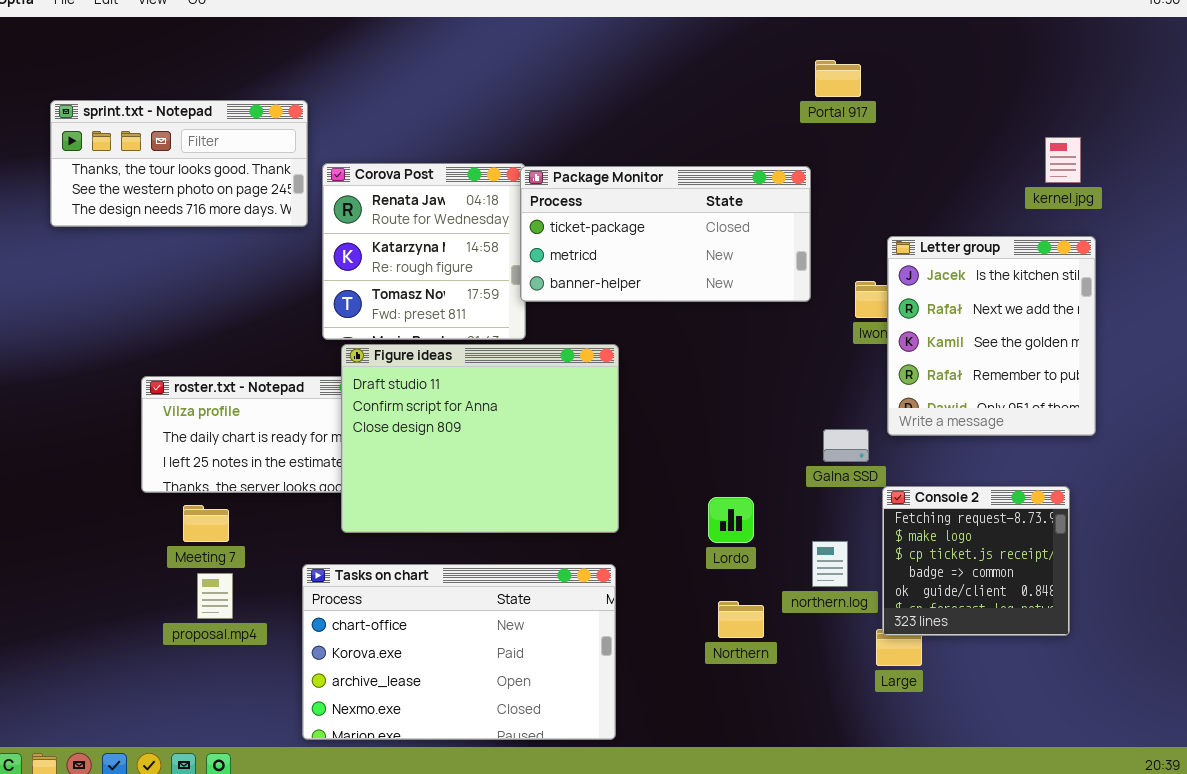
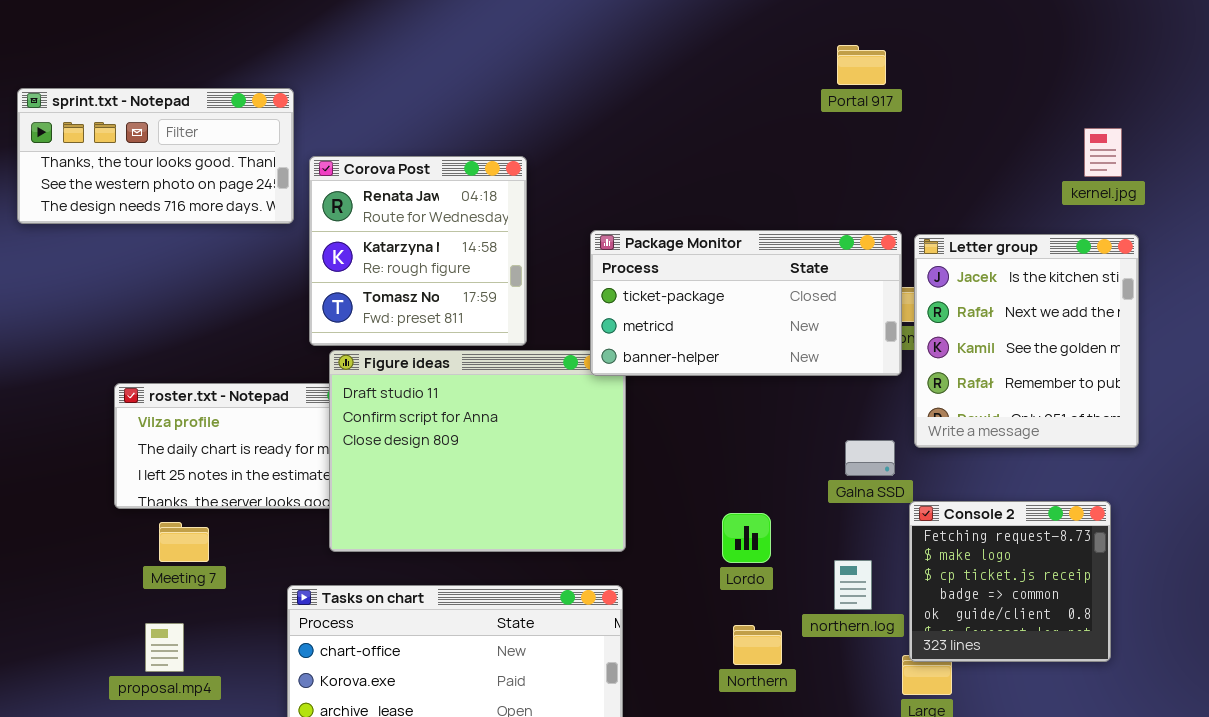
Package Monitor: [520,166,811,302] -> [590,230,902,376], moved
proposal.mp4: [197,573,233,619] -> [145,623,184,672], moved

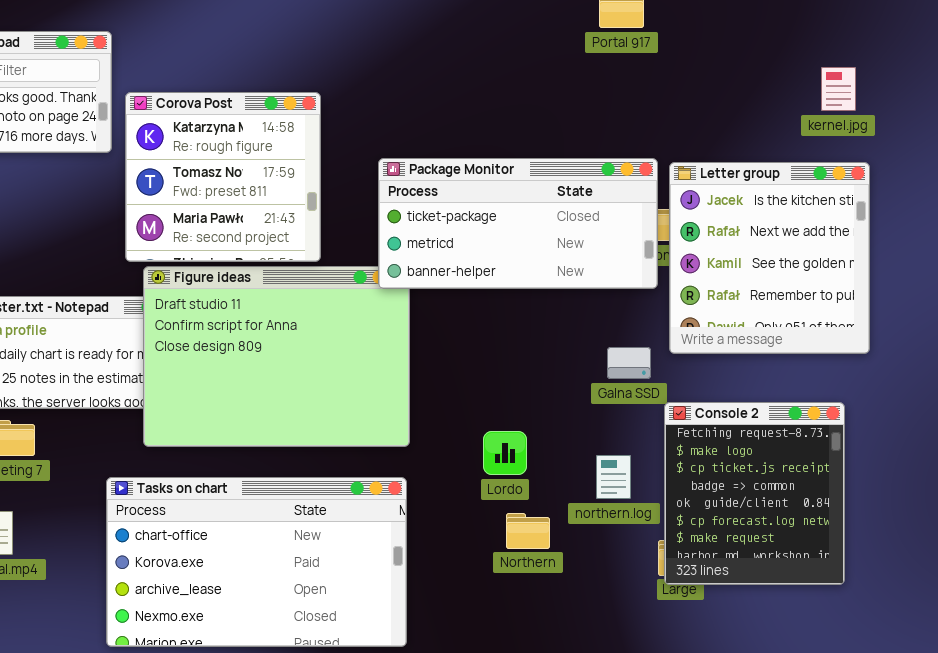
Corova Post: [309,156,527,346] -> [125,92,321,262], scrolled down 1 row
Console 2: [909,501,1111,662] -> [664,402,845,585], resized
Lordo: [722,513,771,563] -> [483,431,527,475], moved

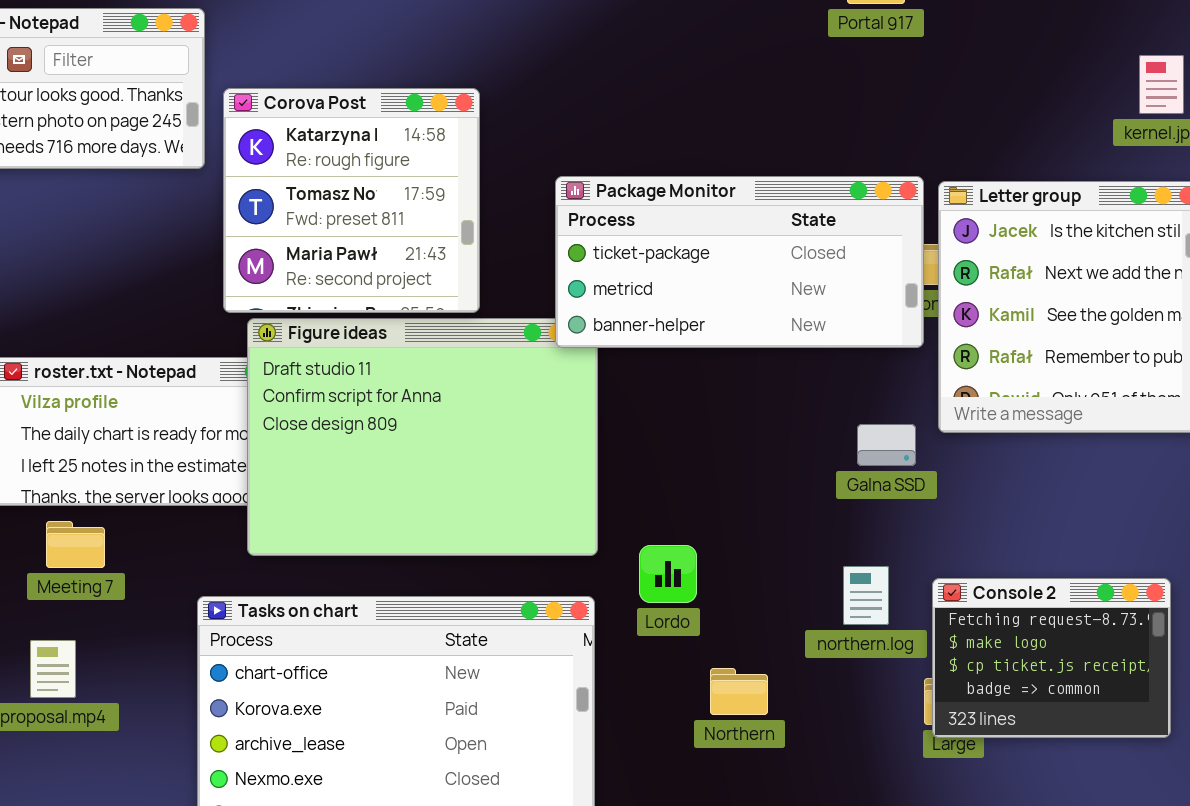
Console 2: [664,402,845,585] -> [932,578,1171,738], resized
Lordo: [483,431,527,475] -> [639,545,697,603], moved
Northern: [506,513,550,549] -> [710,668,768,715], moved

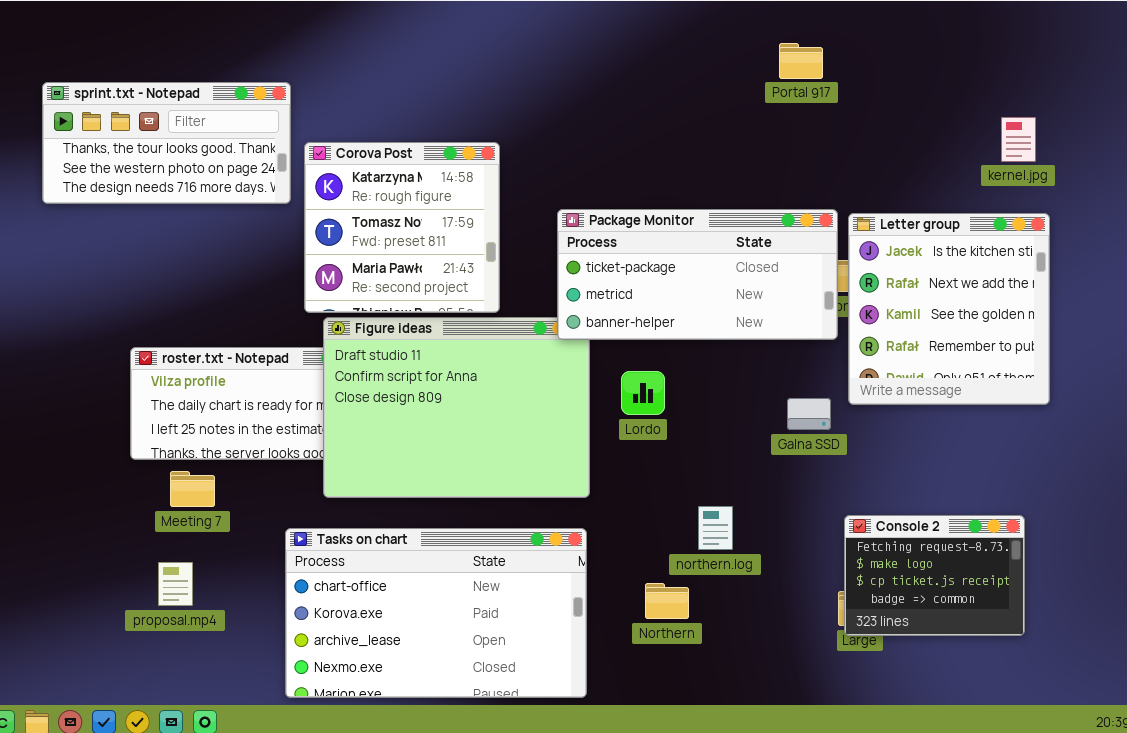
Lordo: [639,545,697,603] -> [621,371,665,415], moved
northern.log: [843,566,889,625] -> [698,506,733,550], moved
Northern: [710,668,768,715] -> [645,583,689,619], moved

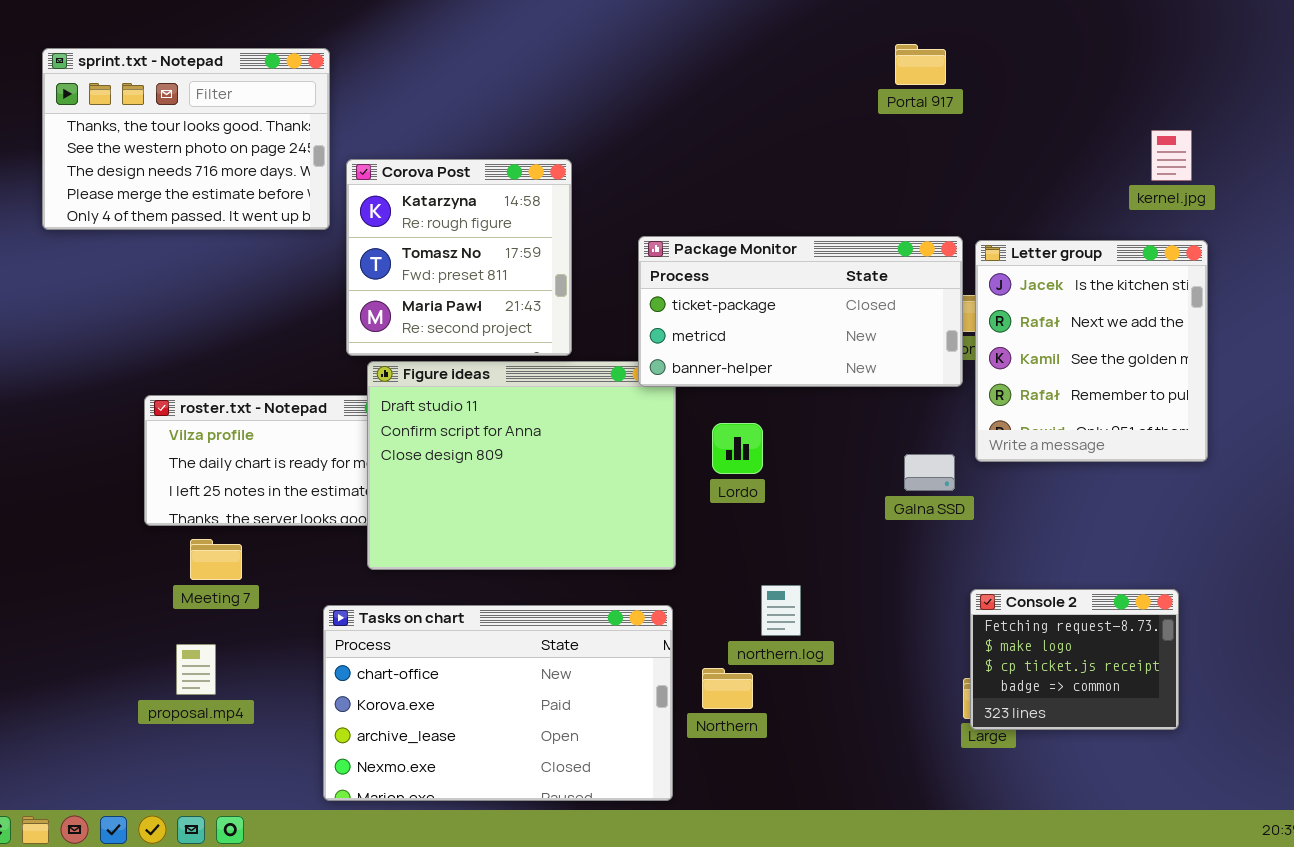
sprint.txt - Notepad: [42,82,291,204] -> [42,48,330,230], resized
northern.log: [698,506,733,550] -> [761,585,801,636], moved
Northern: [645,583,689,619] -> [702,668,753,709], moved

